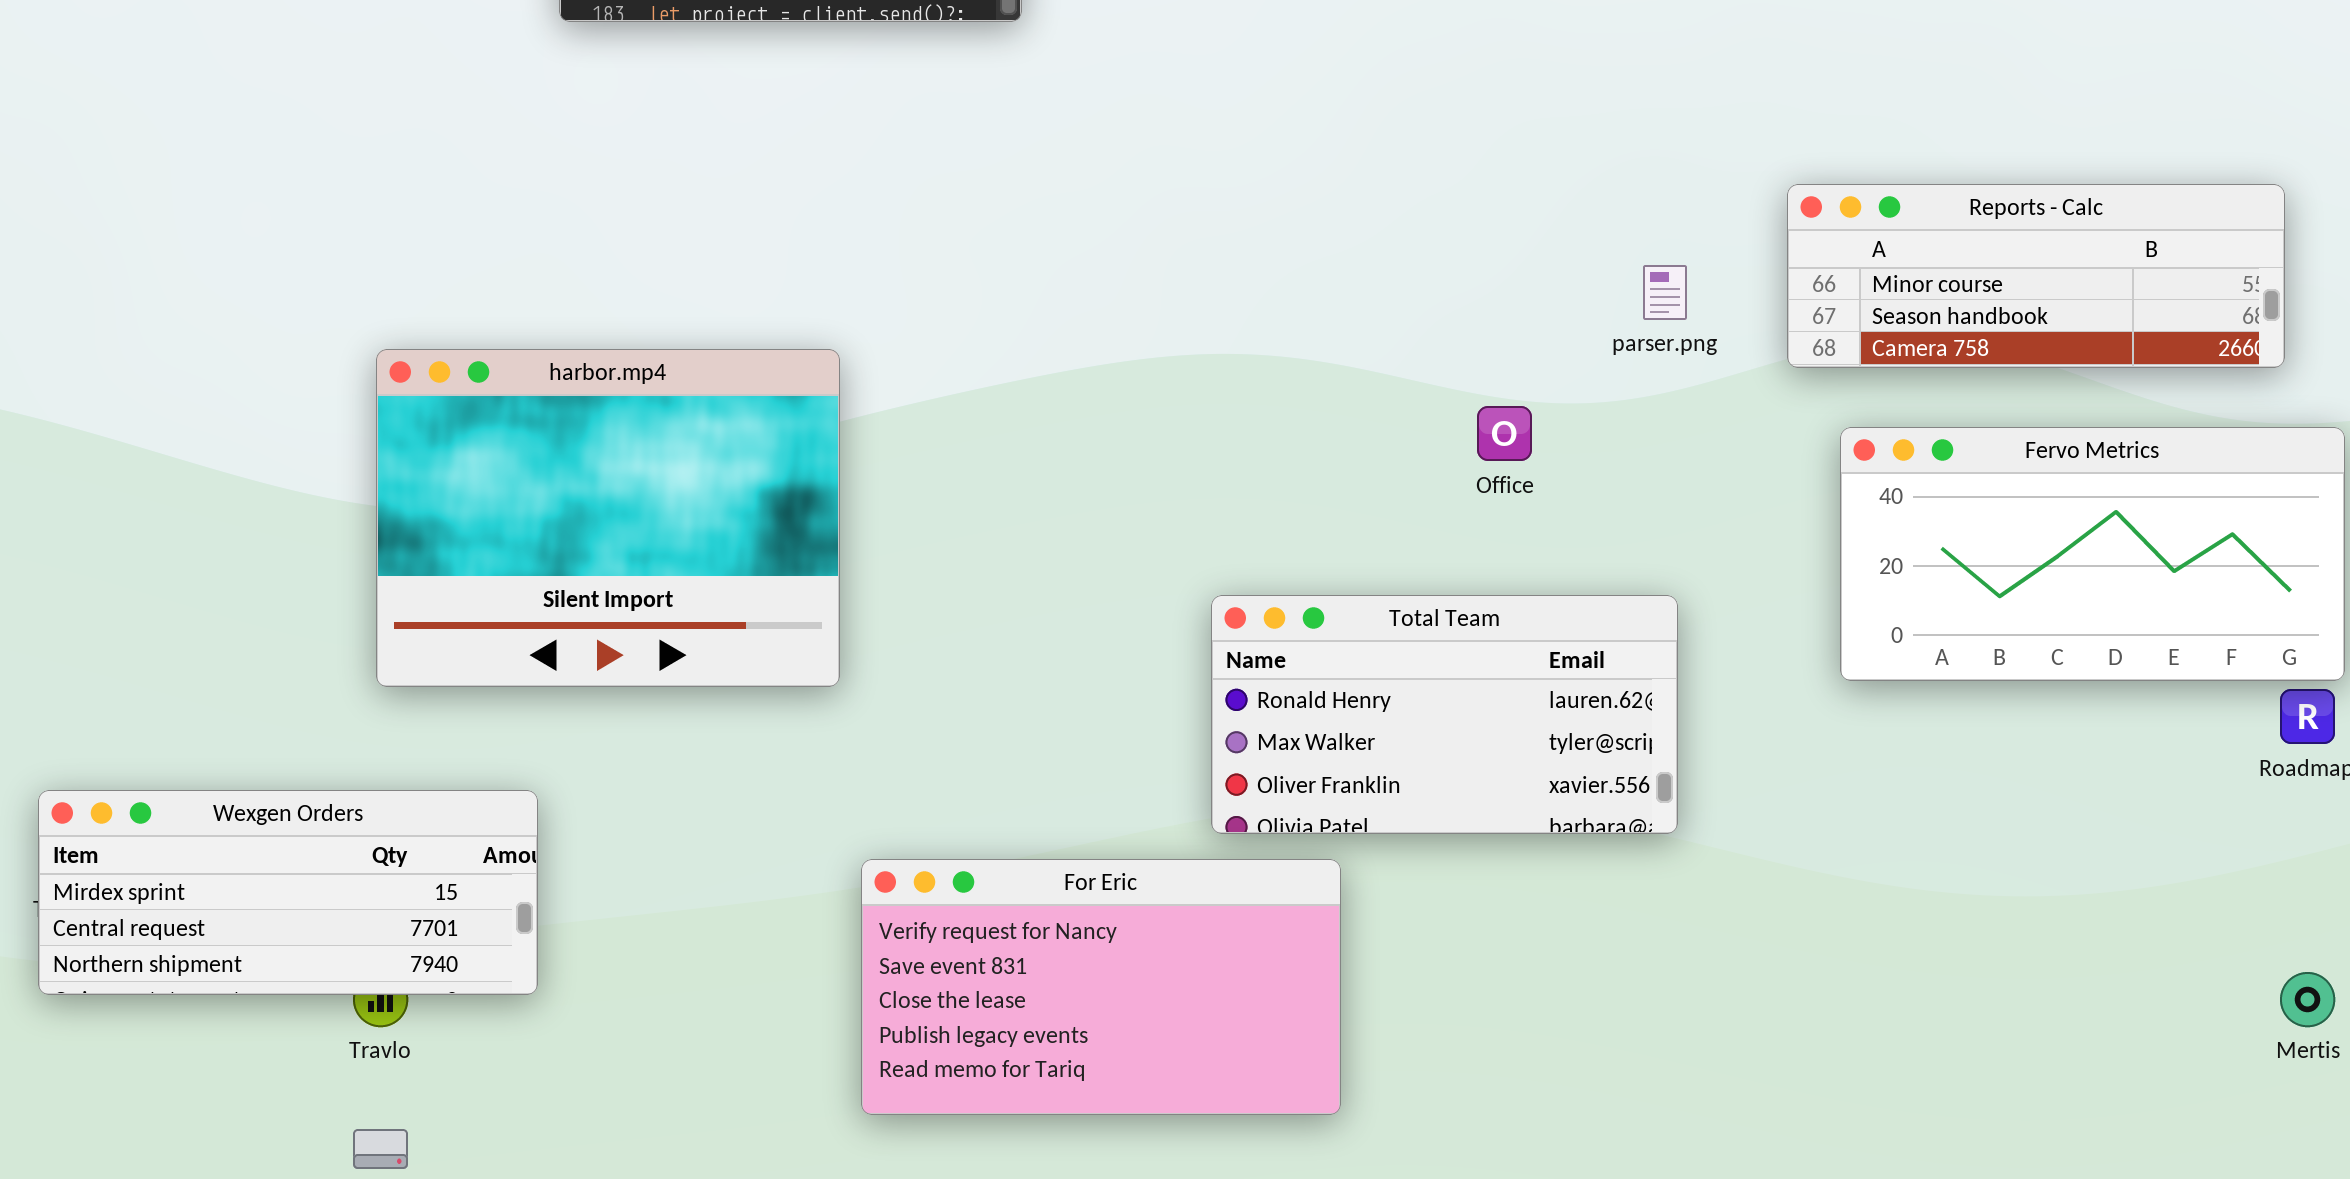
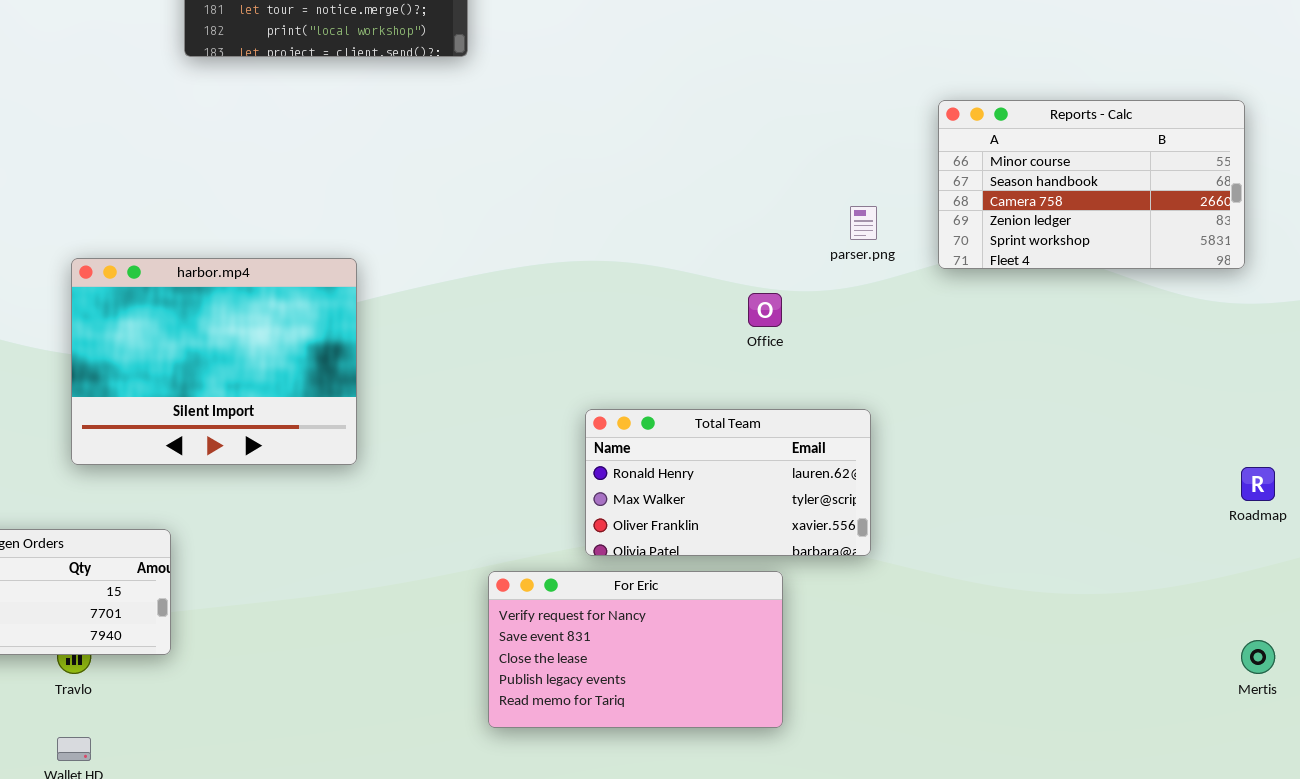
Reports - Calc: [1787,184,2285,368] -> [938,100,1245,269], resized
Fervo Metrics: [1840,427,2345,681] -> none, closed
For Eric: [861,859,1341,1115] -> [488,571,783,728], moved

